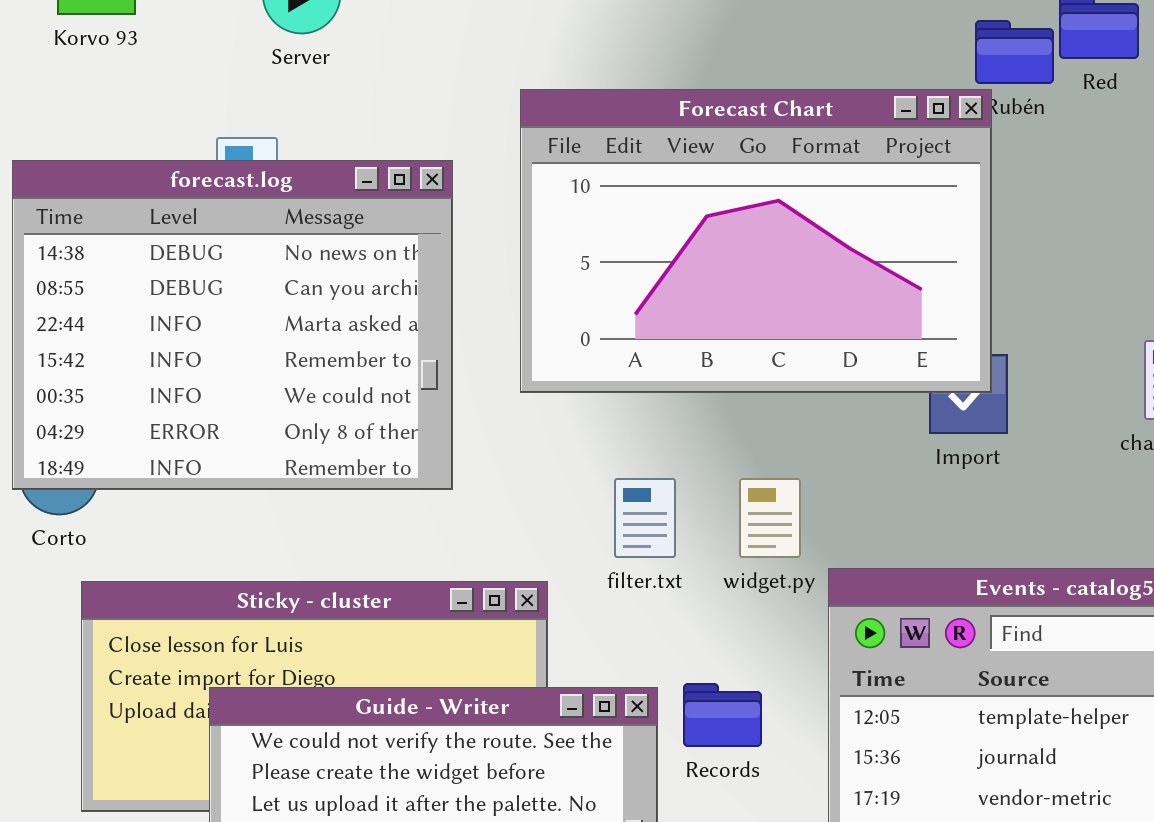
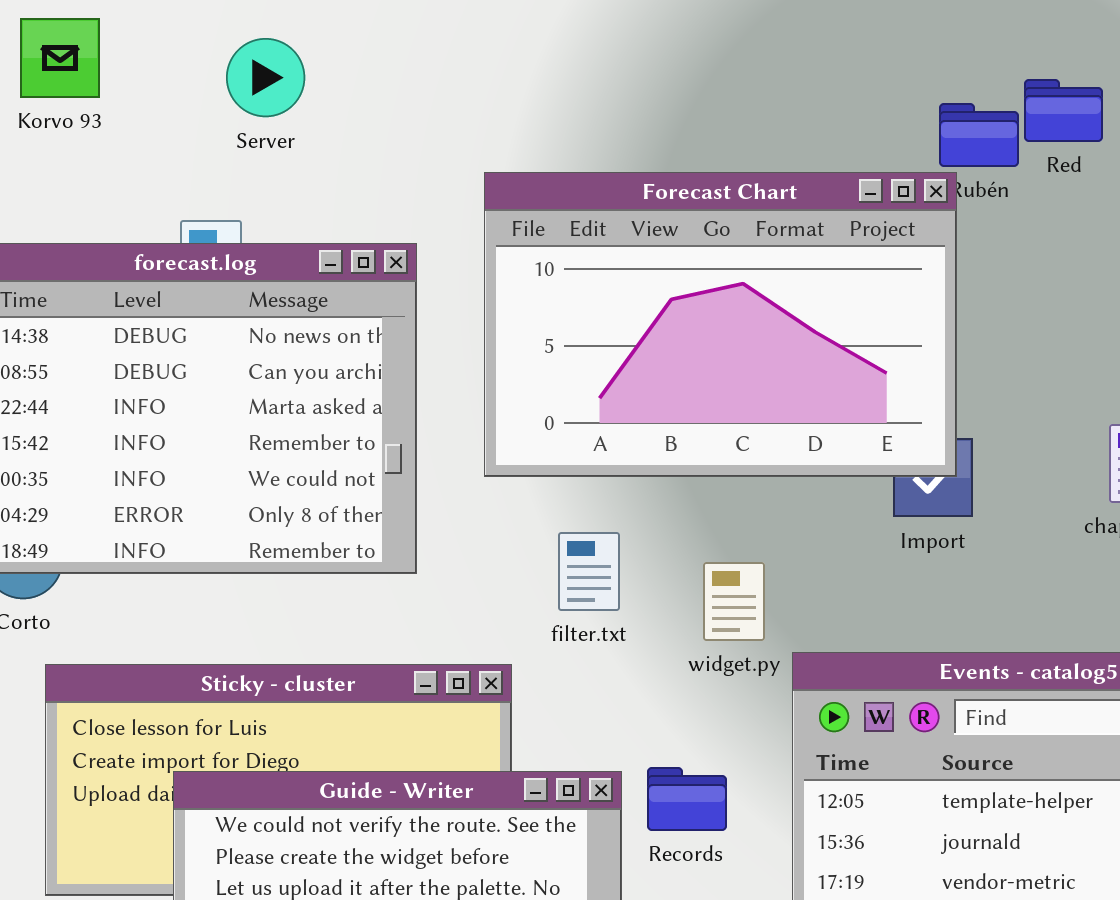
filter.txt: [614,478,676,558] -> [558,532,620,611], moved

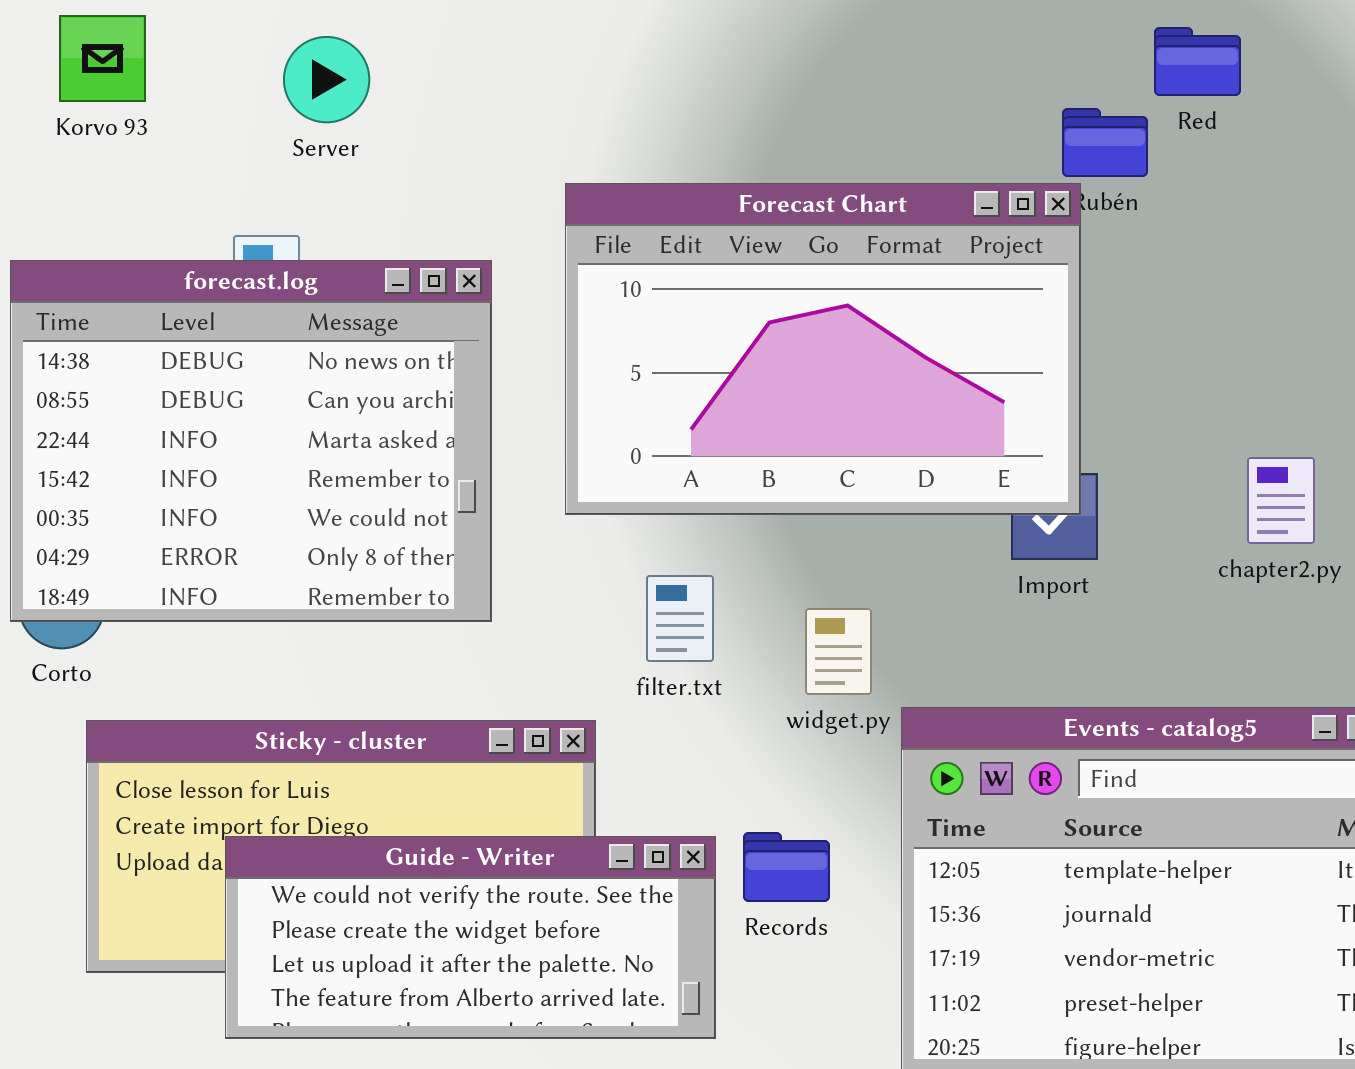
Red: [1024,79,1103,142] -> [1154,27,1241,96], moved

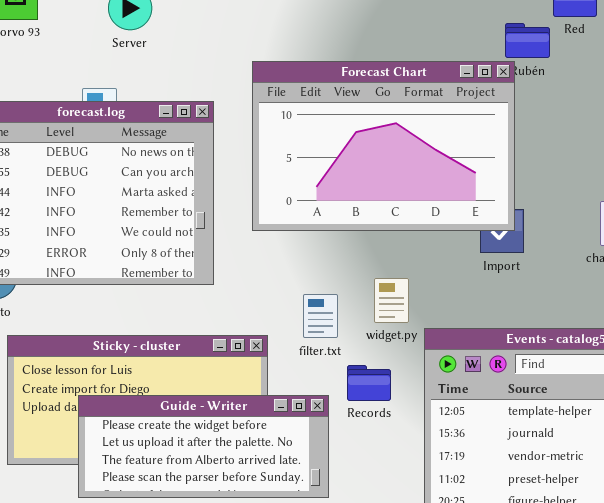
filter.txt: [646,575,714,662] -> [303,294,338,338], moved
Records: [743,832,830,902] -> [347,365,391,401], moved
Guide - Writer: [225,836,716,1039] -> [78,395,329,498], scrolled down 1 row

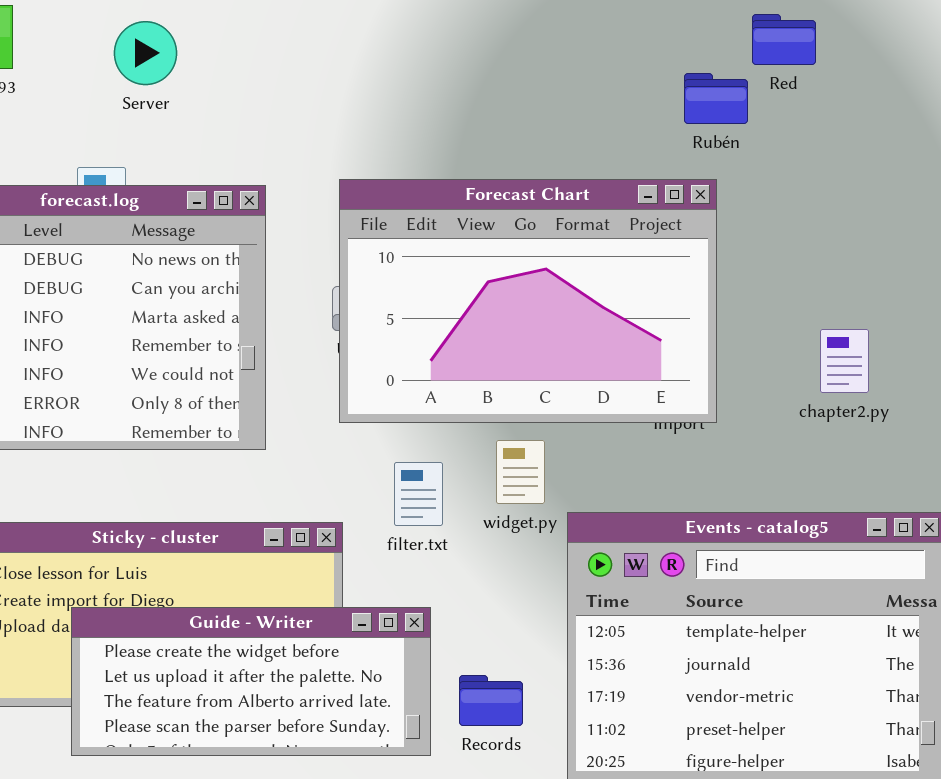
Forecast Chart: [252,61,515,231] -> [339,179,717,423], moved
Records: [347,365,391,401] -> [459,675,523,726], moved

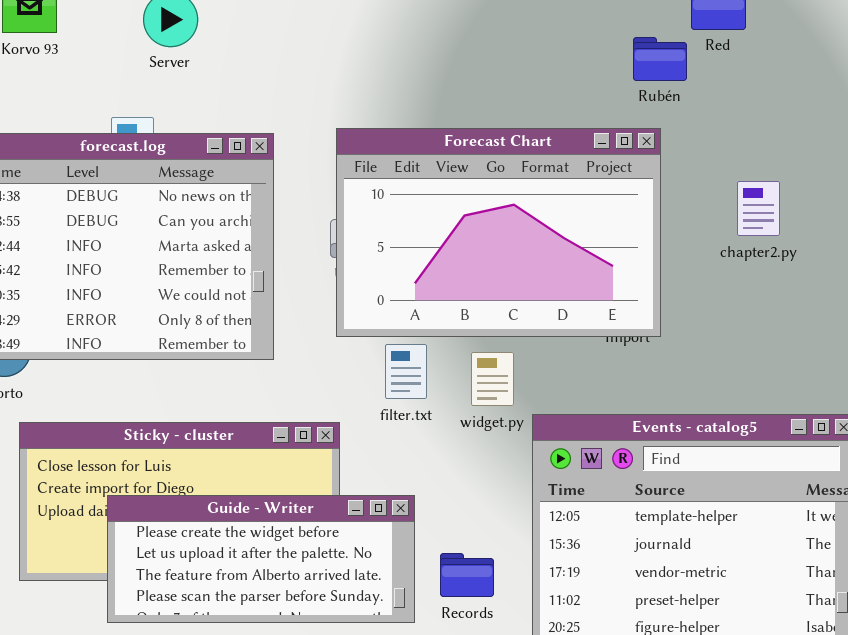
chapter2.py: [820,329,869,393] -> [737,181,780,236], moved
filter.txt: [394,462,443,526] -> [385,344,427,399], moved

